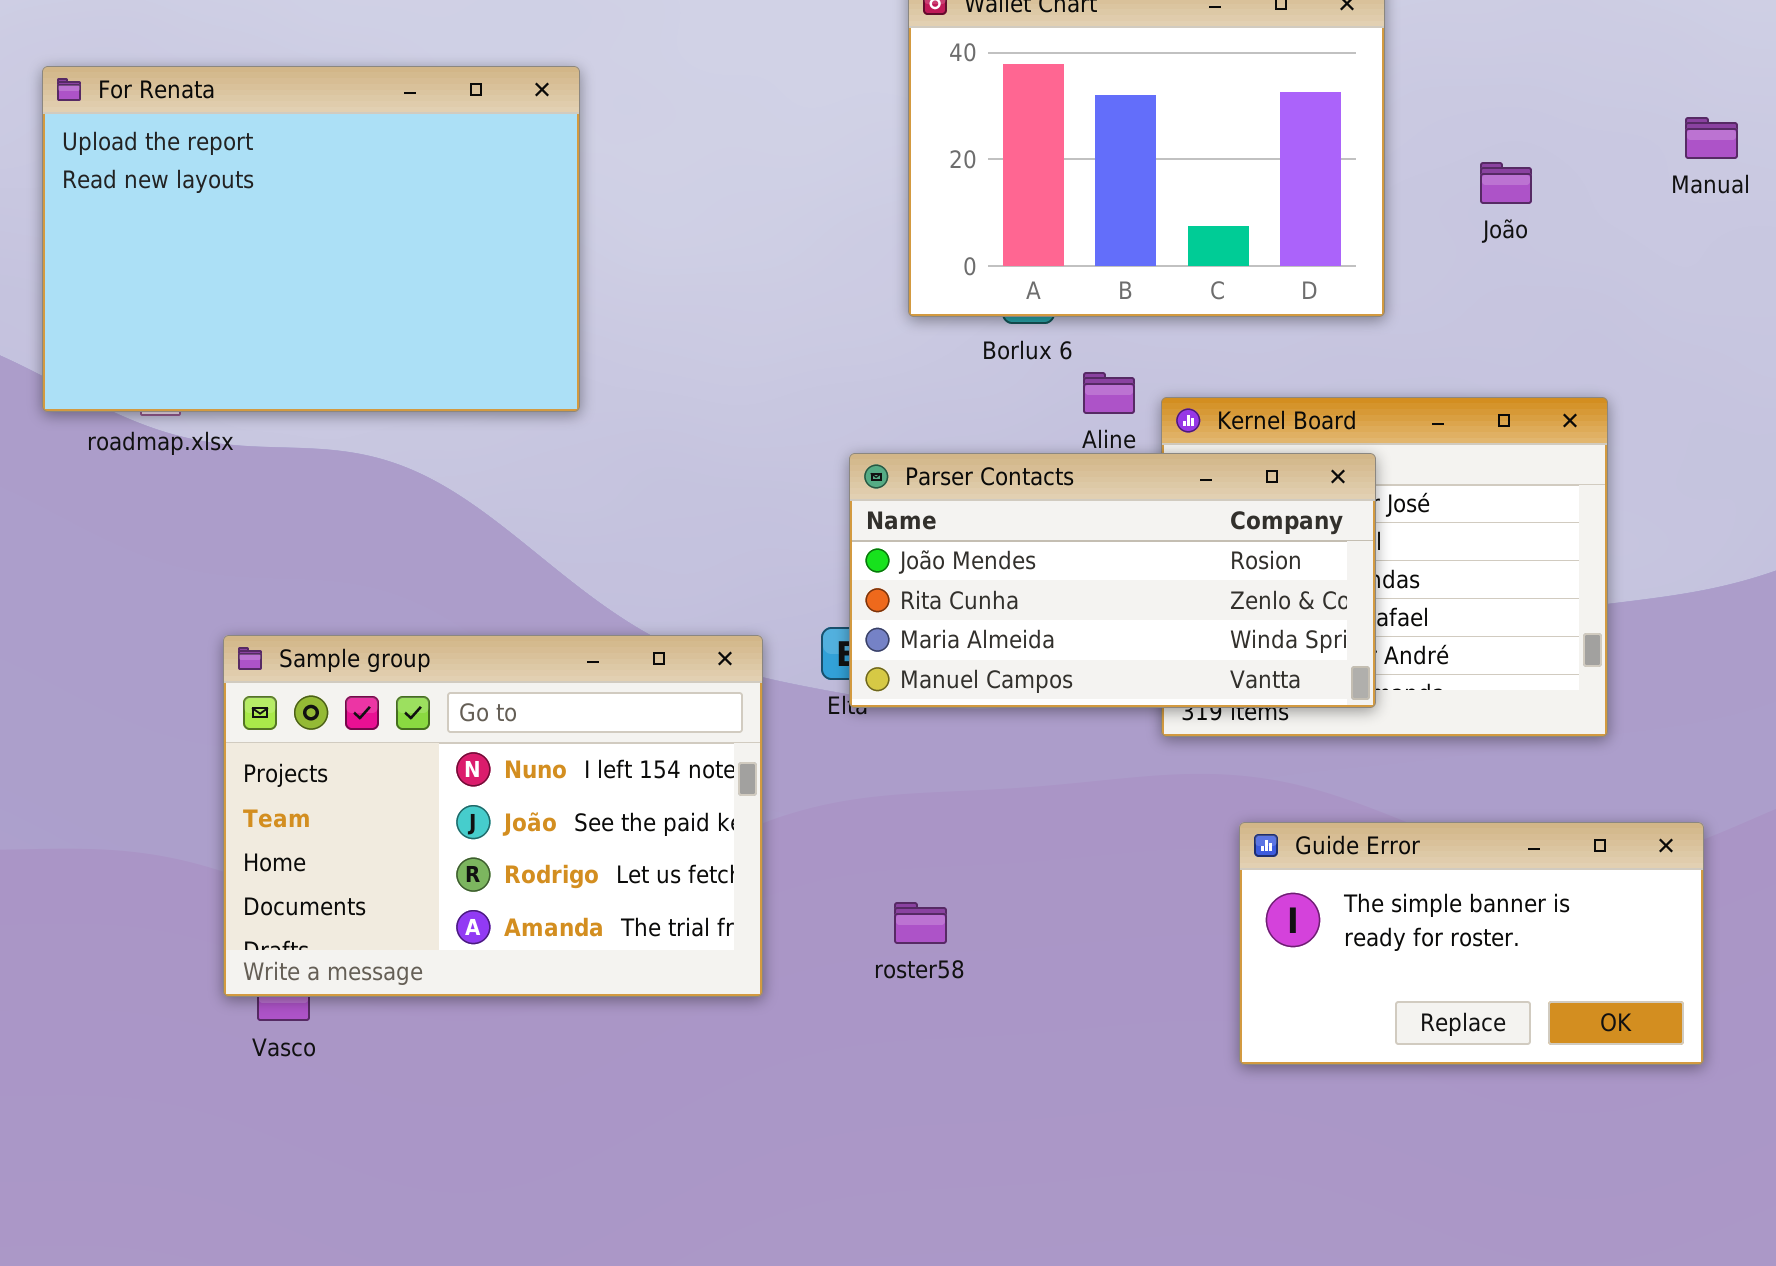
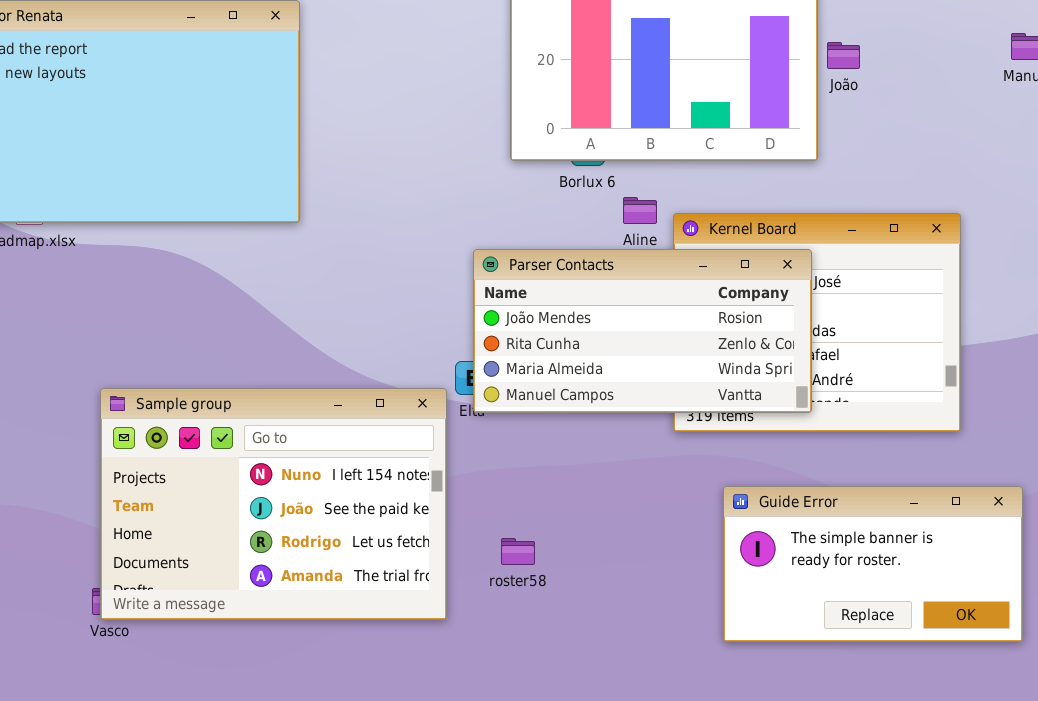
João: [1480,162,1532,204] -> [827,42,860,69], moved
Sample group: [223,635,763,997] -> [100,388,447,620], moved

